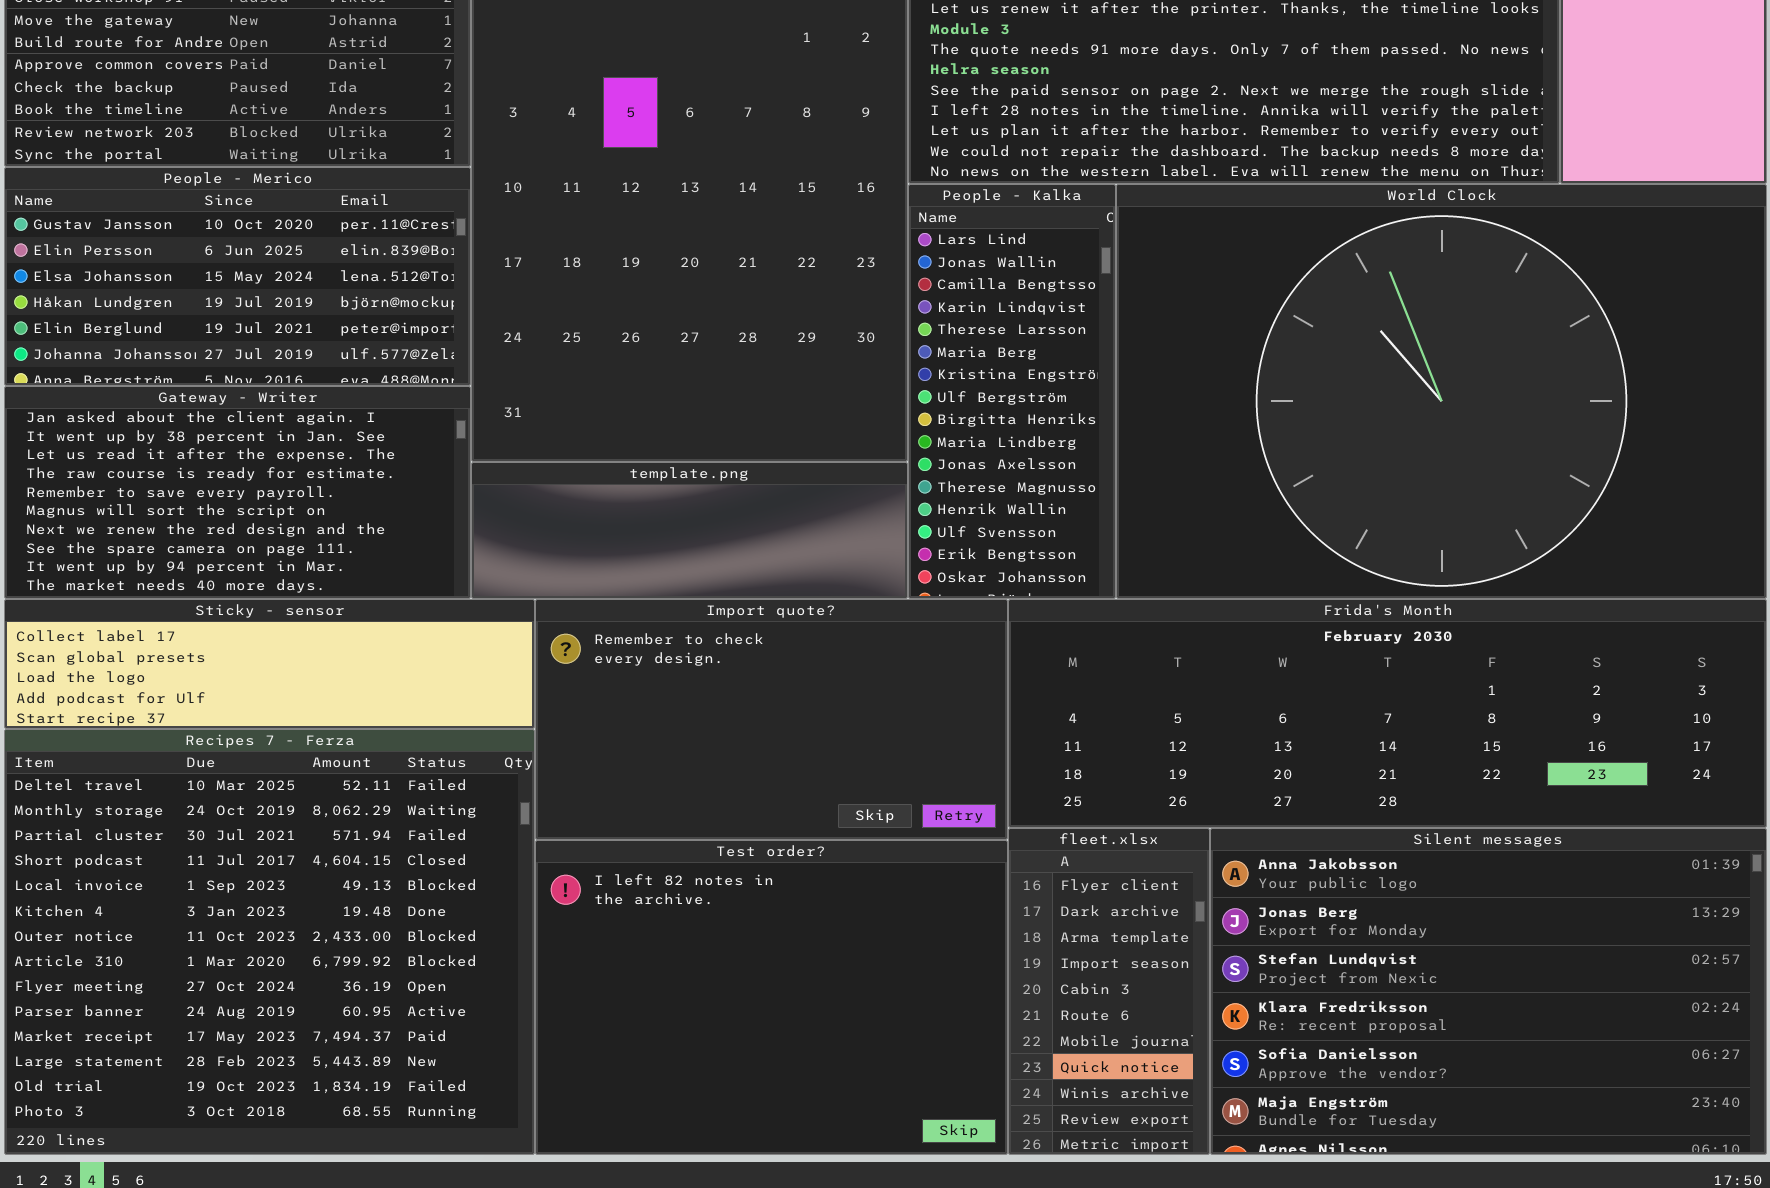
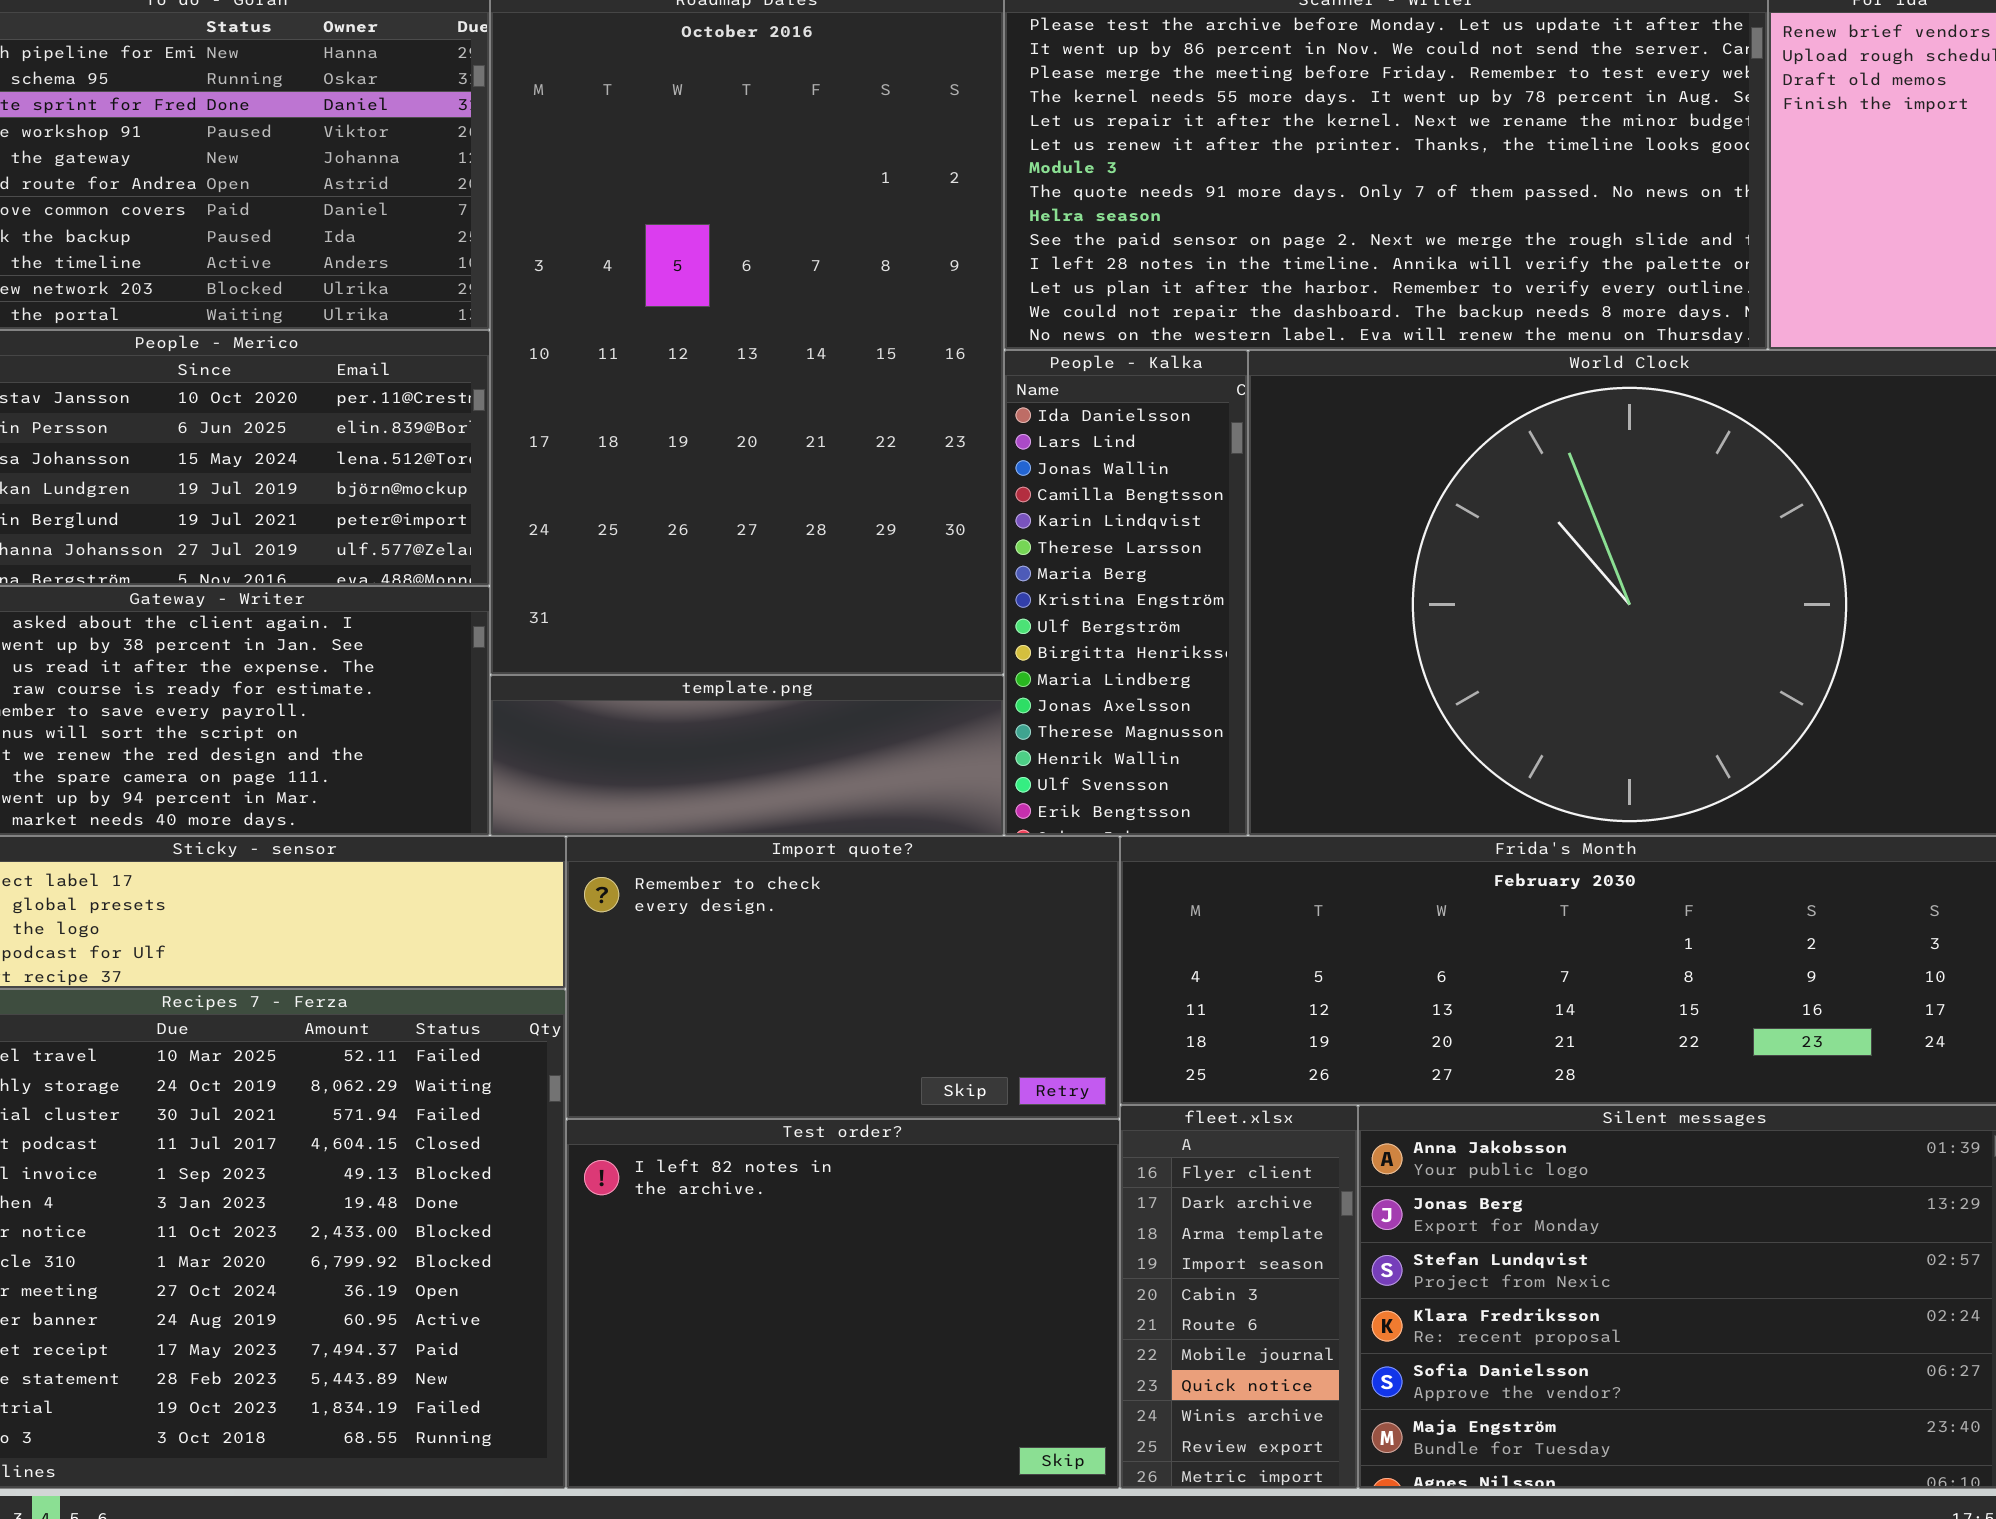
People - Kalka: [908,184,1116,599] -> [1004,350,1248,836], scrolled up 1 row

